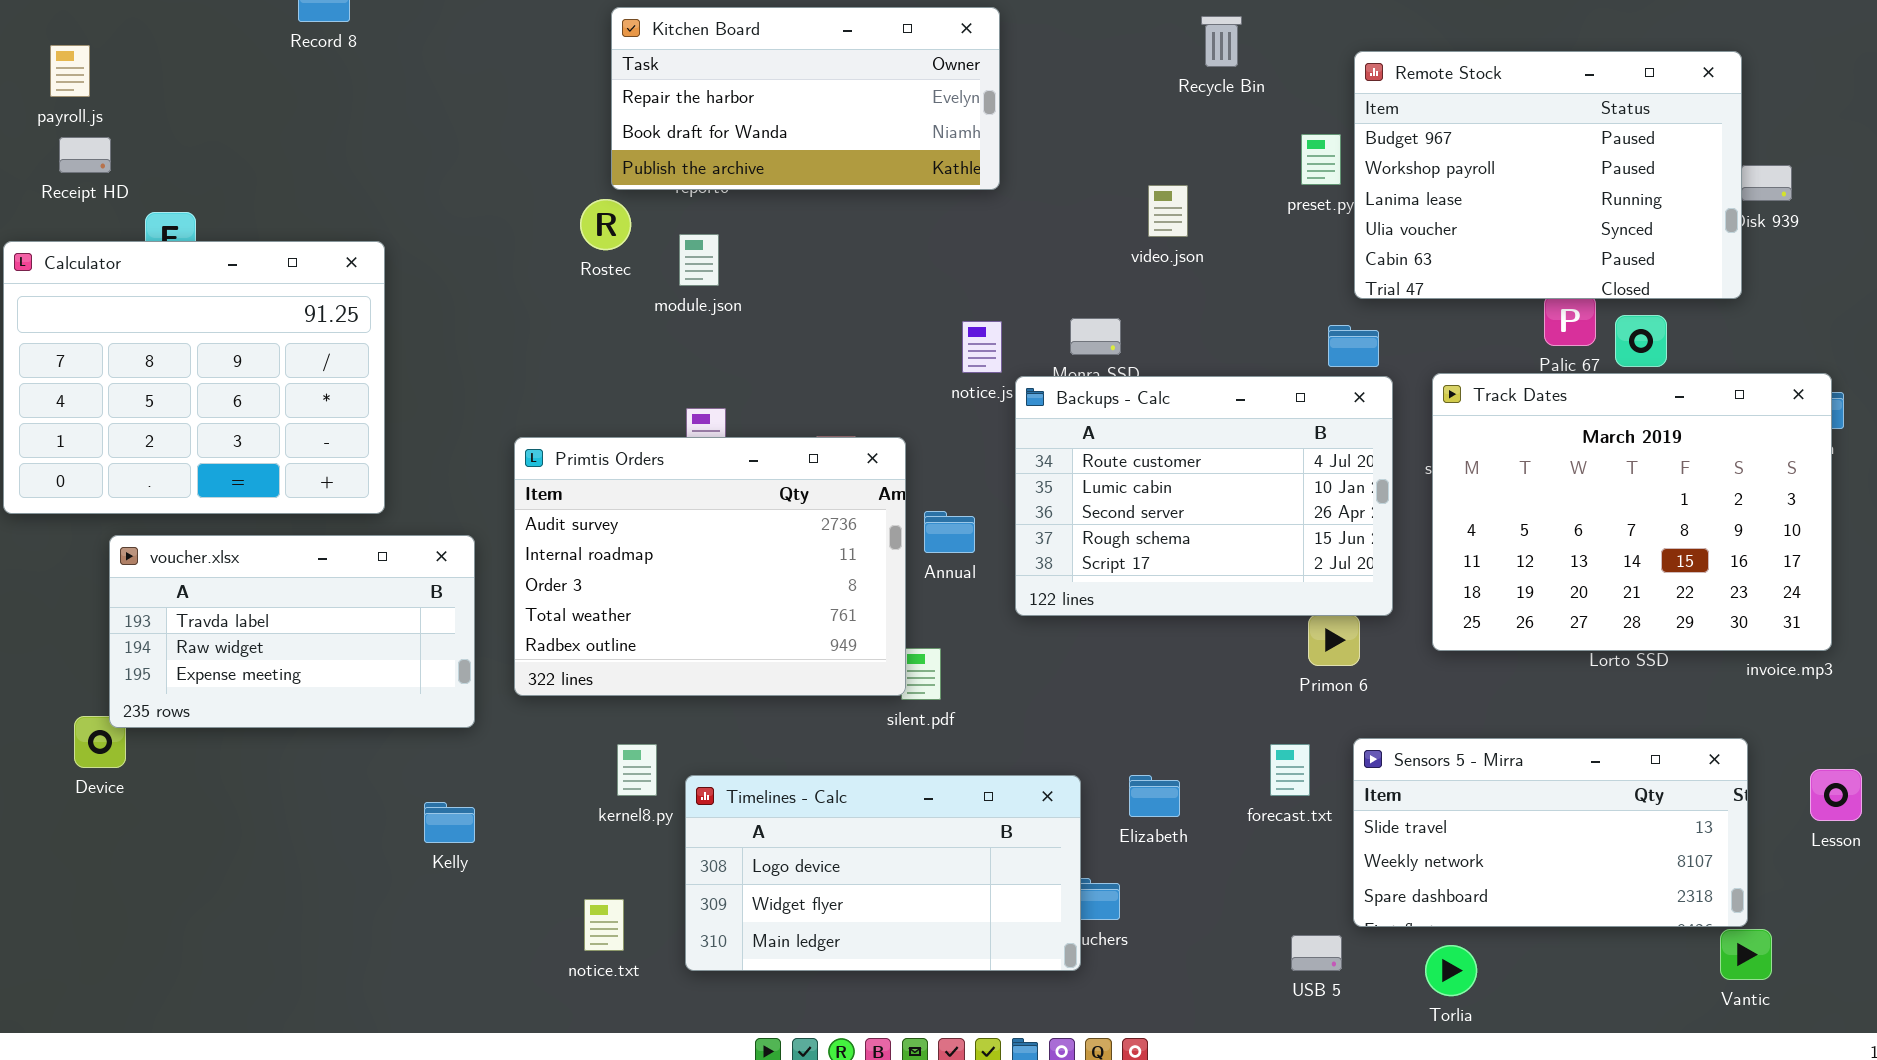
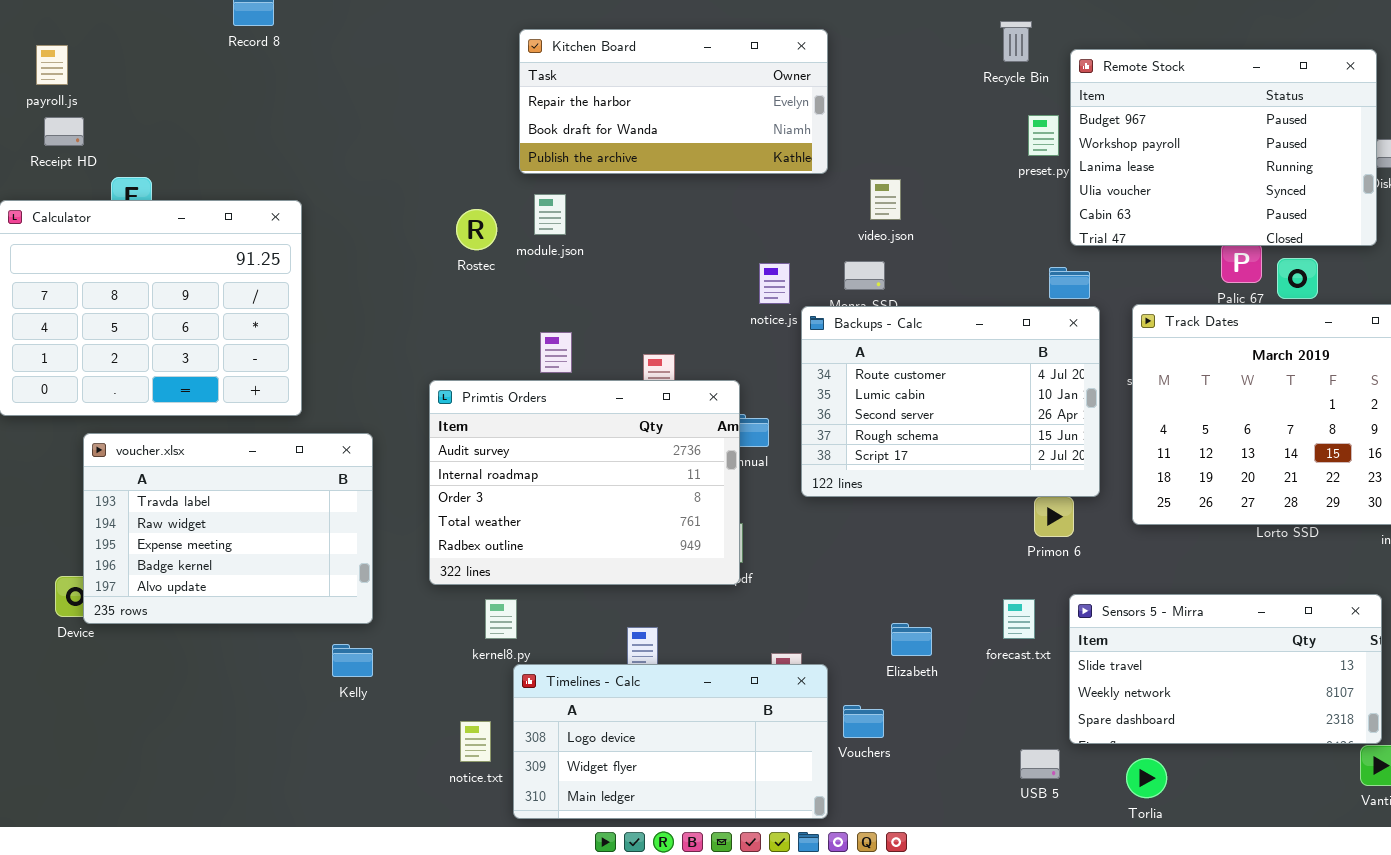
Kitchen Board: [611,7,1000,190] -> [519,29,828,174], moved
Recycle Bin: [1201,16,1242,67] -> [1000,21,1032,62], moved
video.json: [1148,185,1188,237] -> [870,179,901,220], moved
Rostec: [580,199,631,250] -> [456,209,497,250], moved
Primtis Orders: [514,437,906,696] -> [429,380,740,585], moved
voucher.xlsx: [109,535,475,728] -> [83,433,373,624], resized
Timelines - Calc: [685,775,1081,971] -> [513,664,828,819], moved

